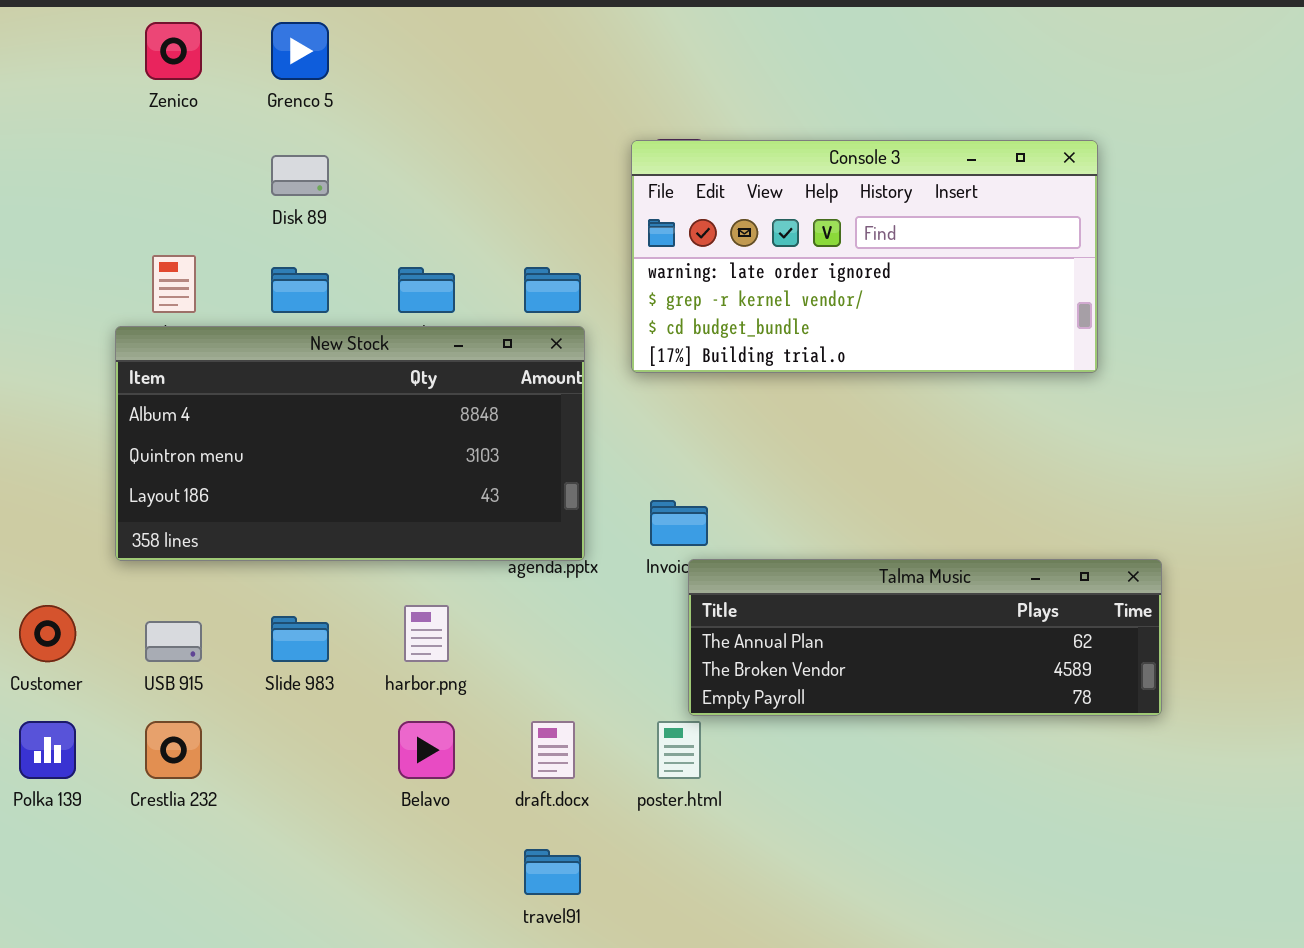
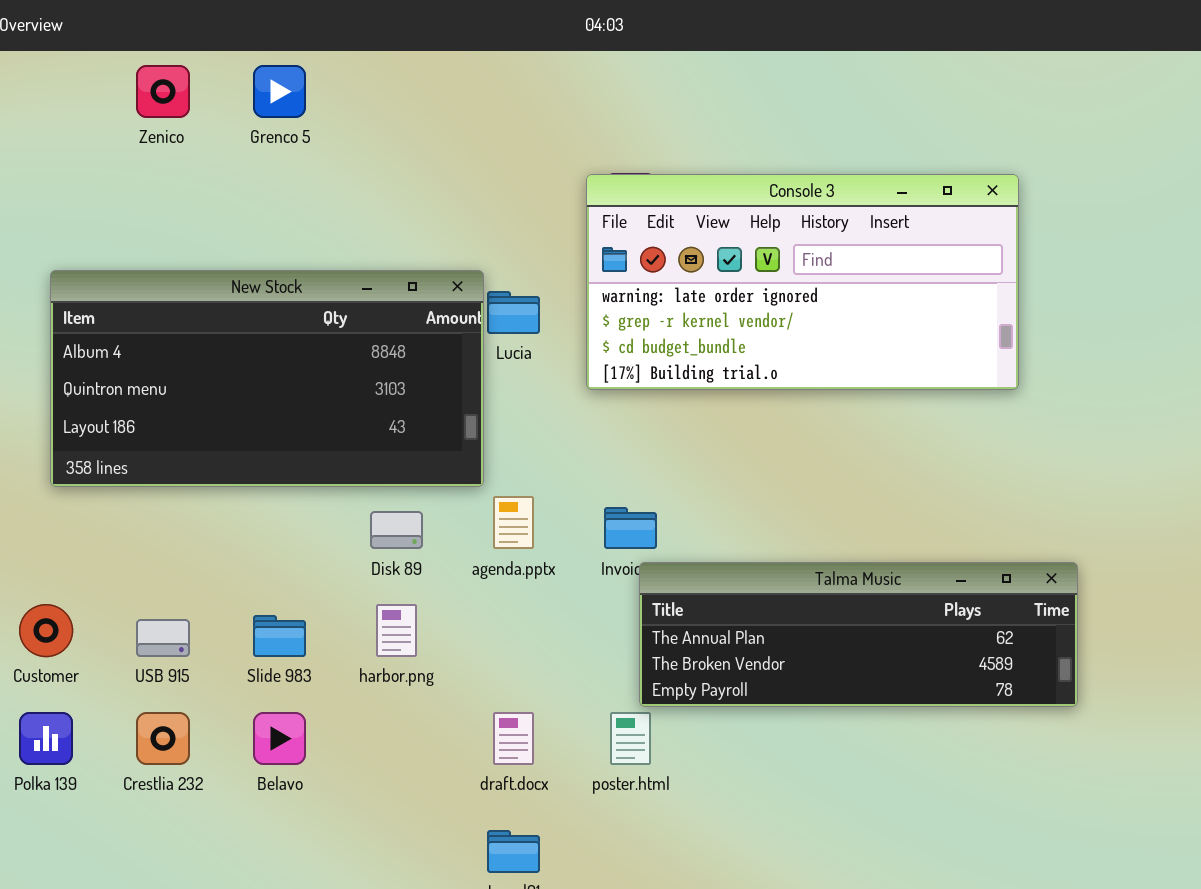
Disk 89: [271,155,329,196] -> [370,511,423,549], moved
New Stock: [115,326,585,561] -> [50,270,484,487], moved
Belavo: [398,721,455,779] -> [253,712,306,765], moved

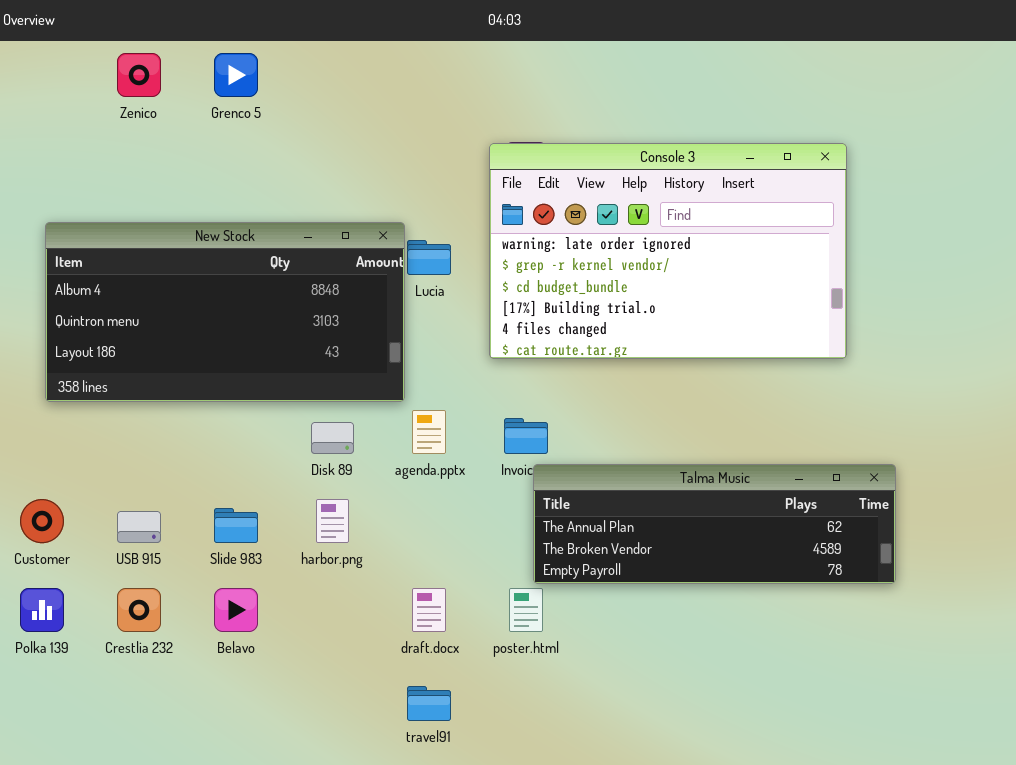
Console 3: [586,174,1019,390] -> [489,143,847,359], resized

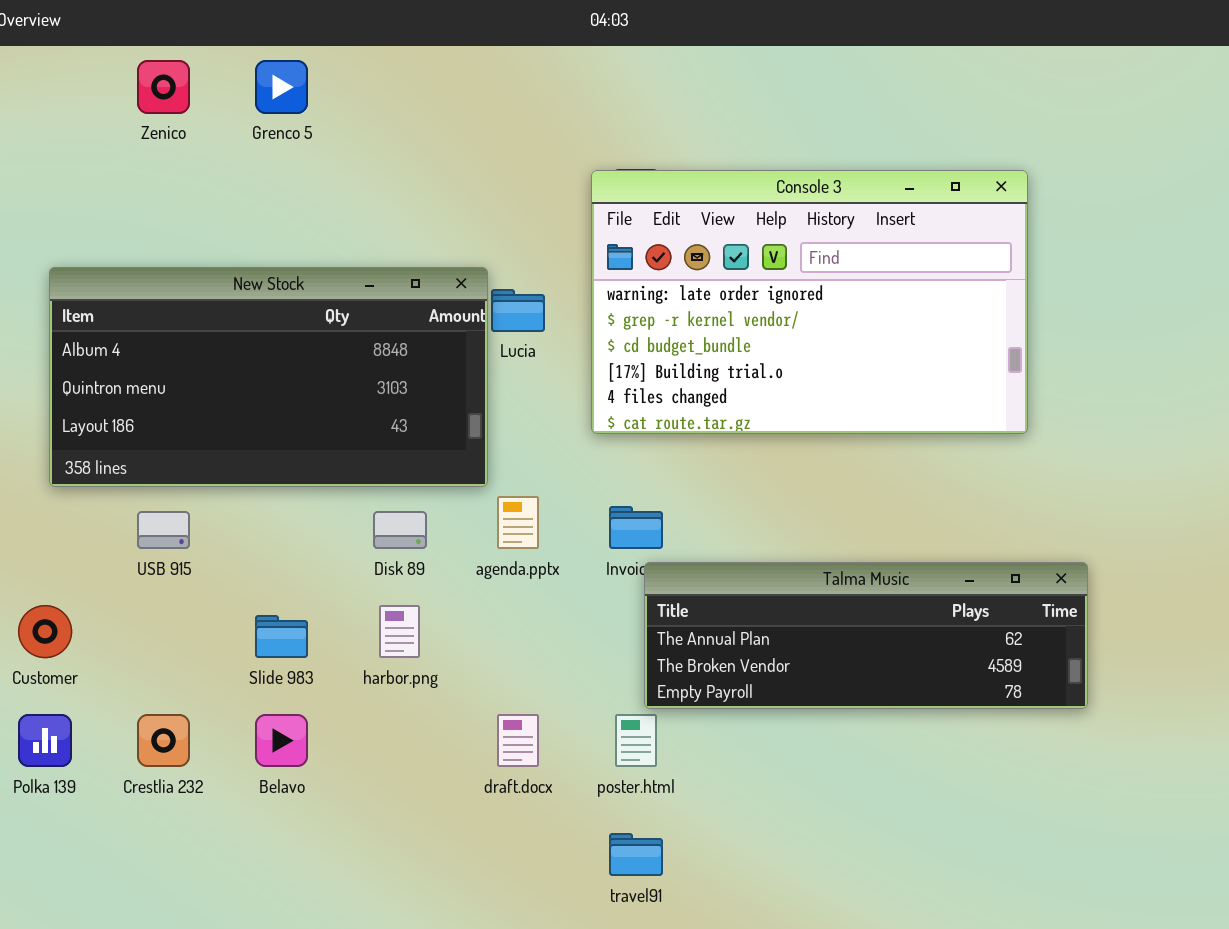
USB 915: [117,511,161,543] -> [137,511,190,549], moved
travel91: [407,686,451,721] -> [609,833,663,876], moved

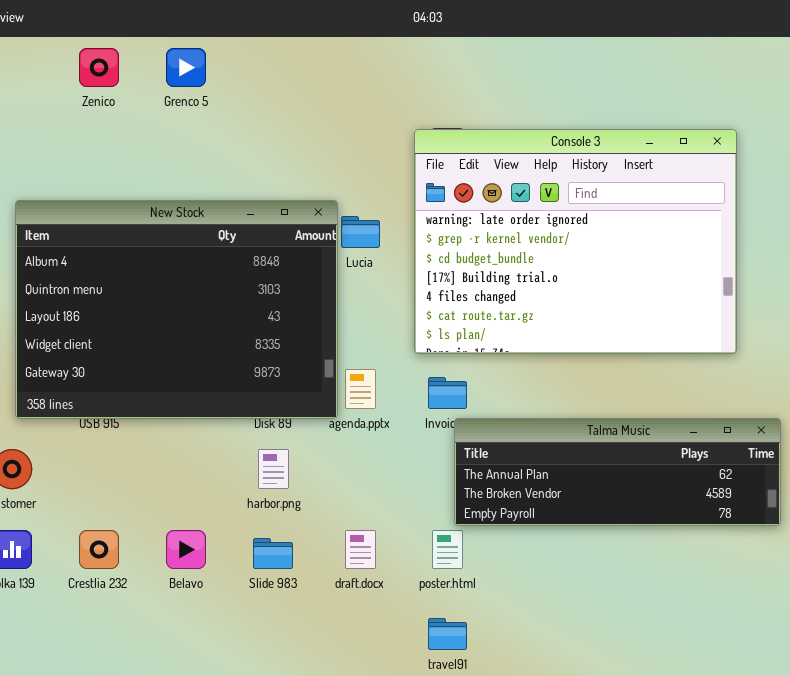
Console 3: [591,170,1028,434] -> [414,129,737,354], resized
New Stock: [49,267,488,487] -> [15,200,338,419], resized
Slide 983: [255,615,308,658] -> [253,538,293,569], moved

